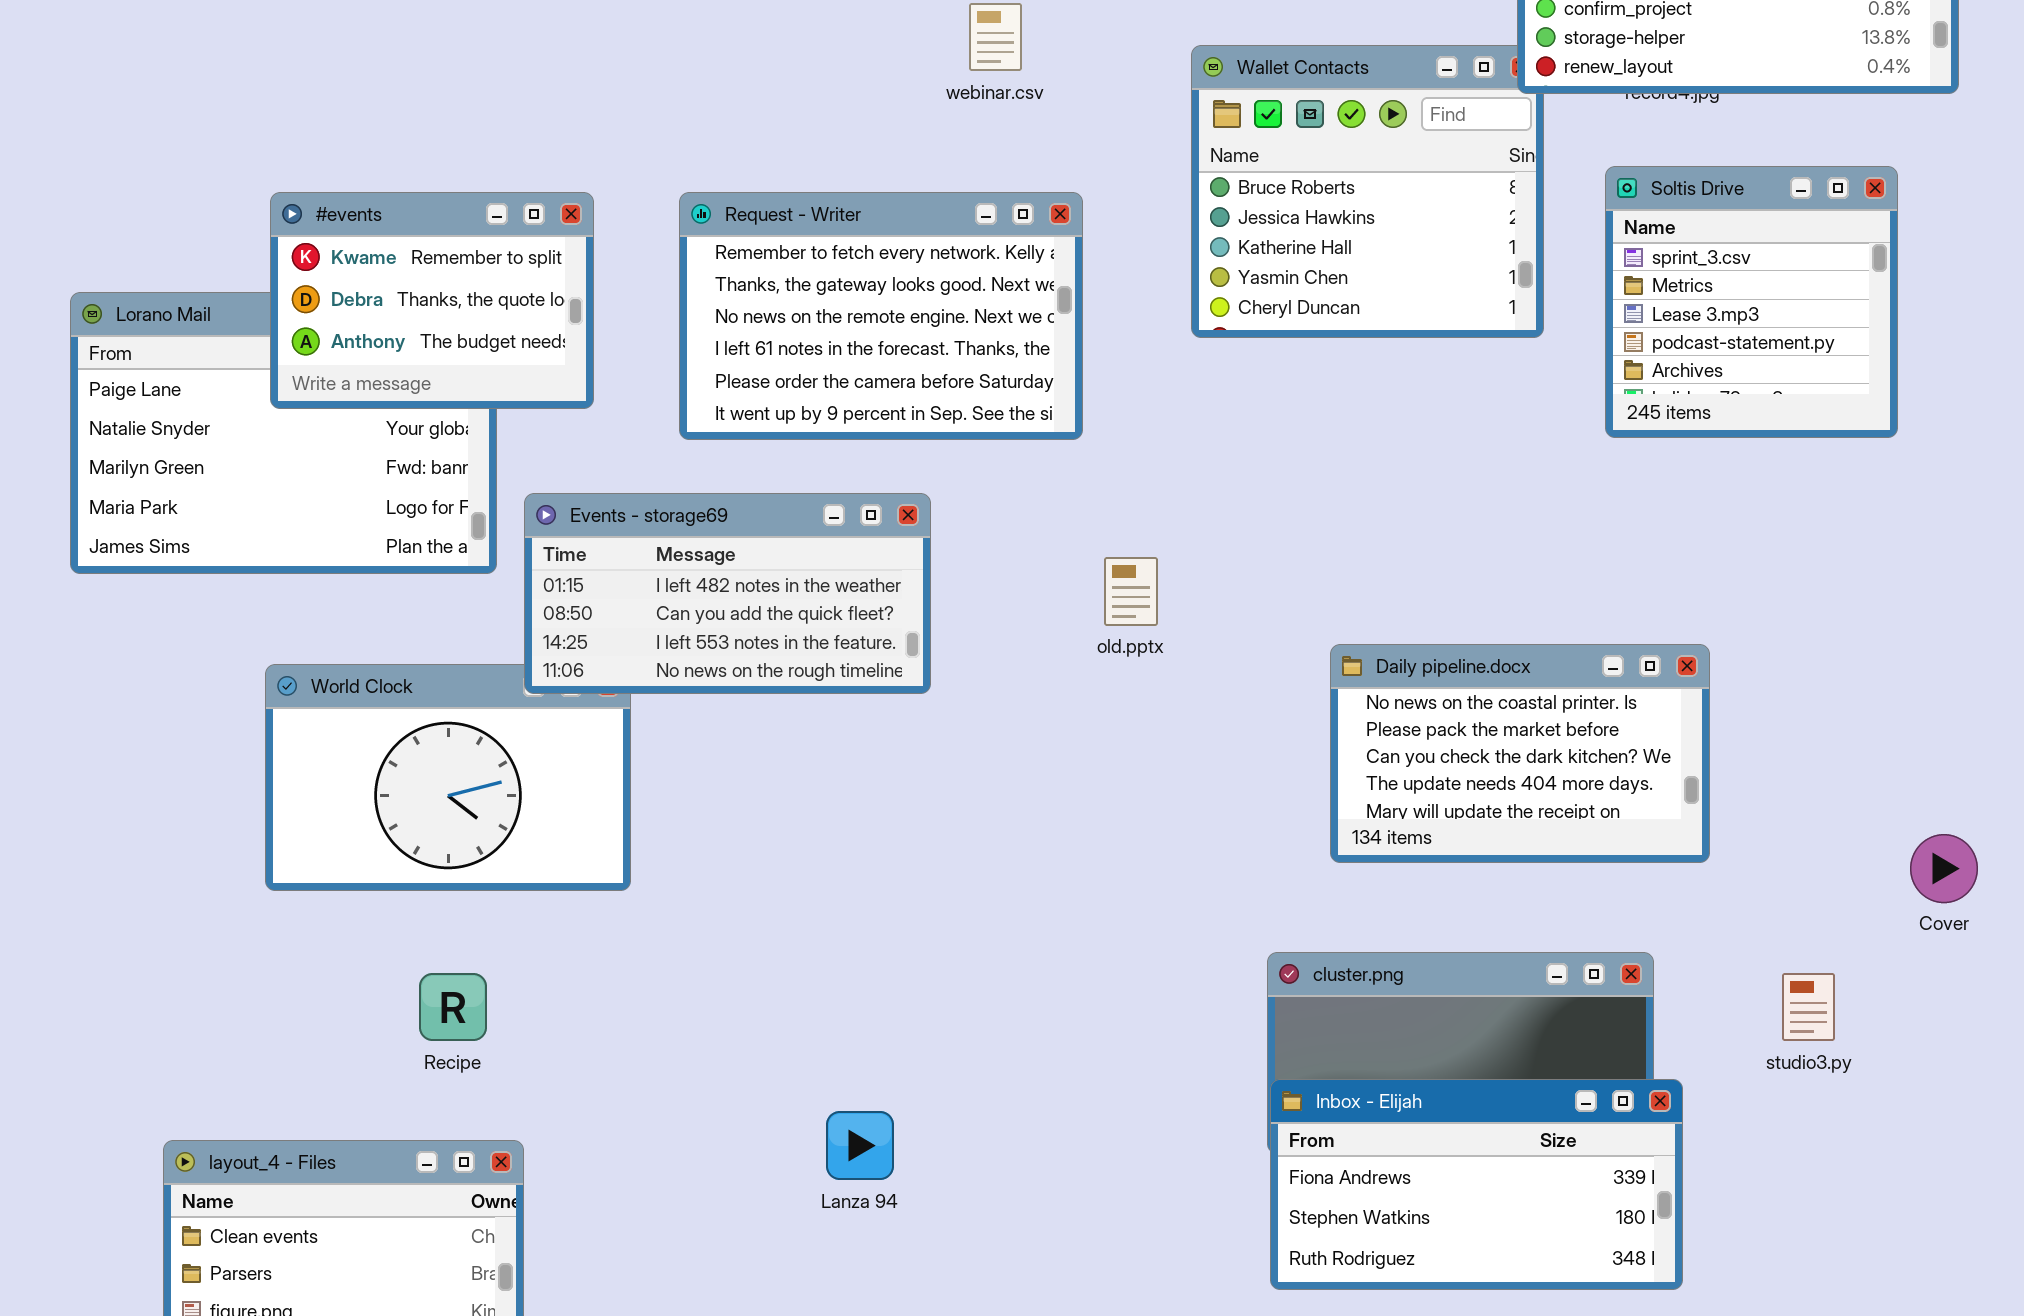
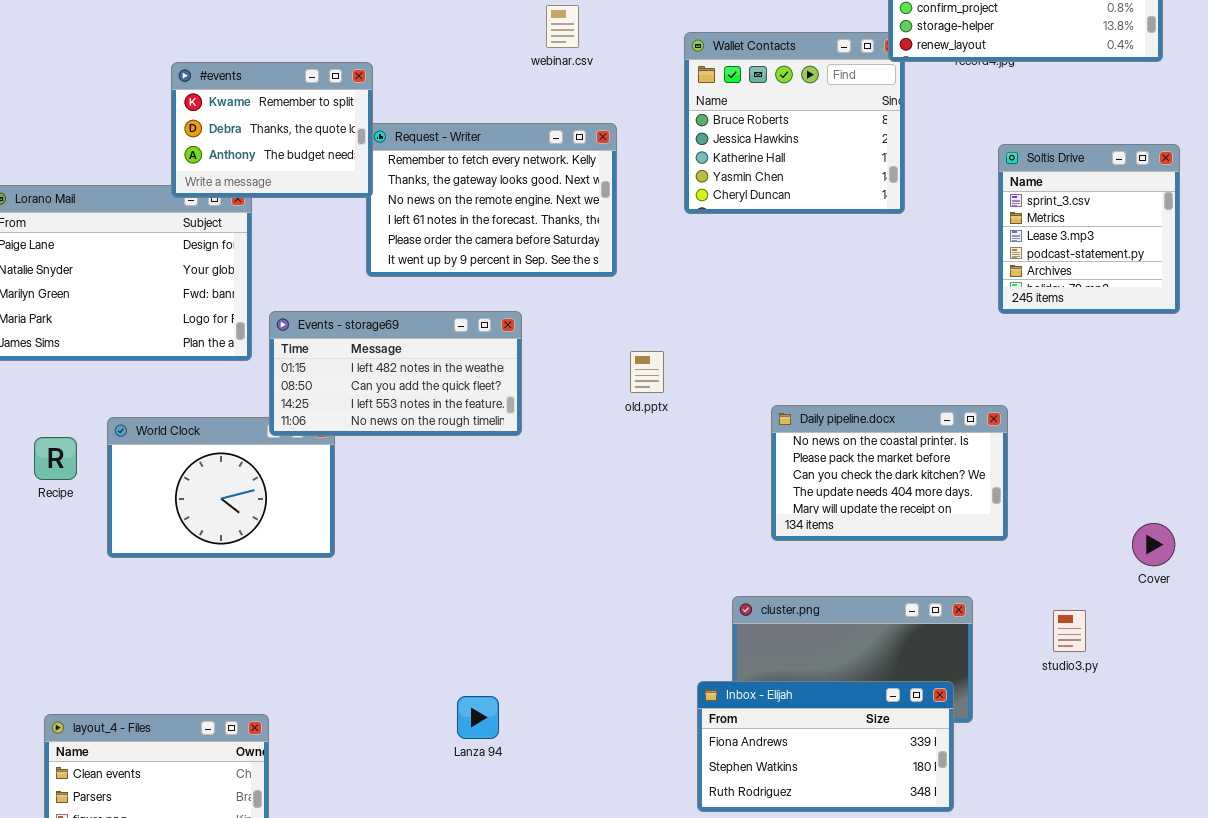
Soltis Drive: [1605,166,1898,438] -> [998,144,1180,314], moved
#events: [270,192,594,409] -> [171,62,373,198], moved
Recipe: [419,973,487,1041] -> [34,437,77,480], moved
Inbox - Elijah: [1270,1079,1683,1290] -> [697,681,954,812], moved

